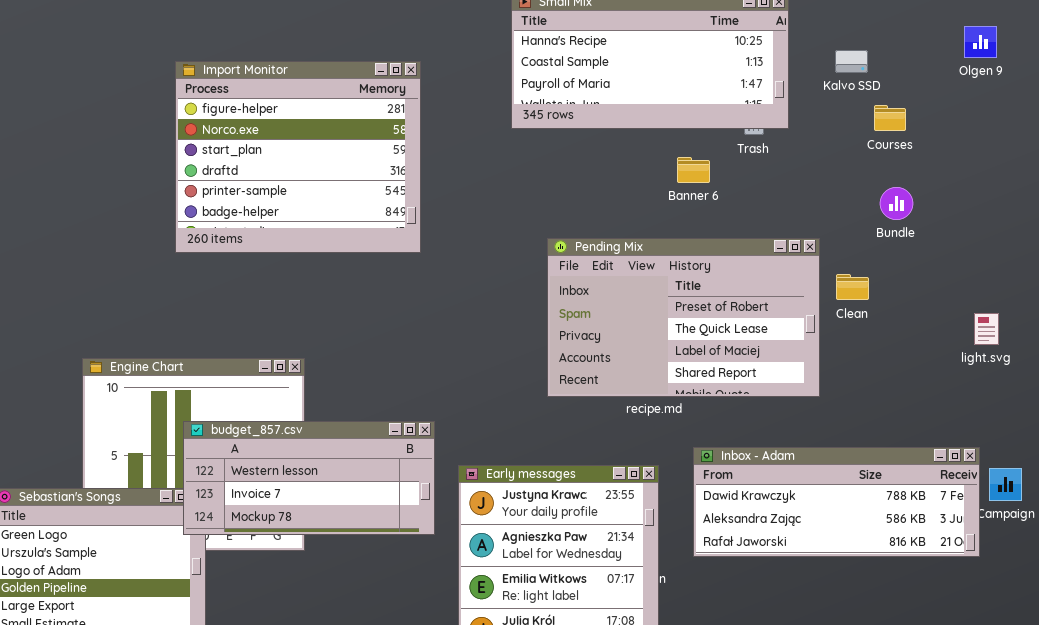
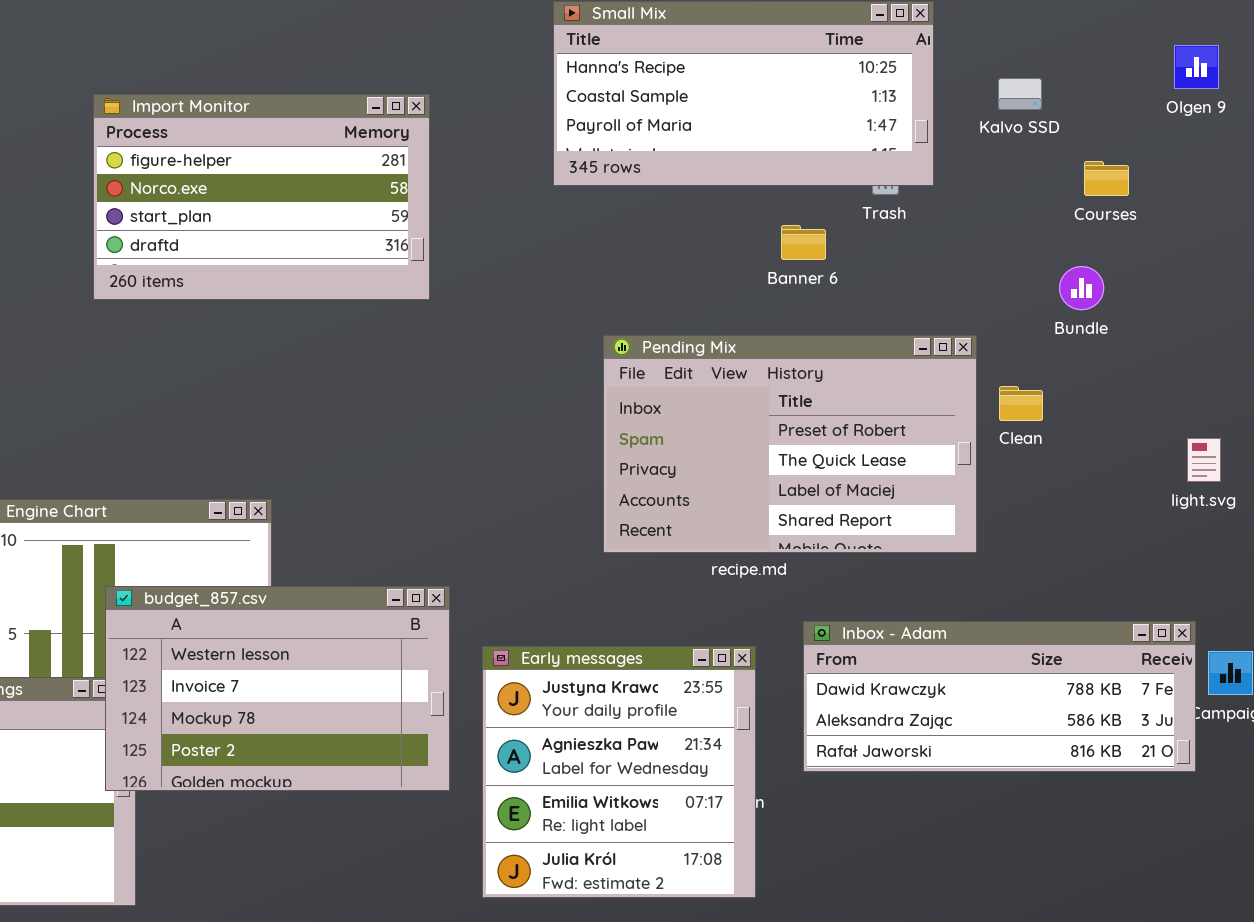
Import Monitor: [175,61,421,253] -> [93,94,430,300], resized
Courses: [874,105,906,131] -> [1084,161,1129,196], moved
budget_857.csv: [183,421,435,535] -> [105,586,450,791], resized

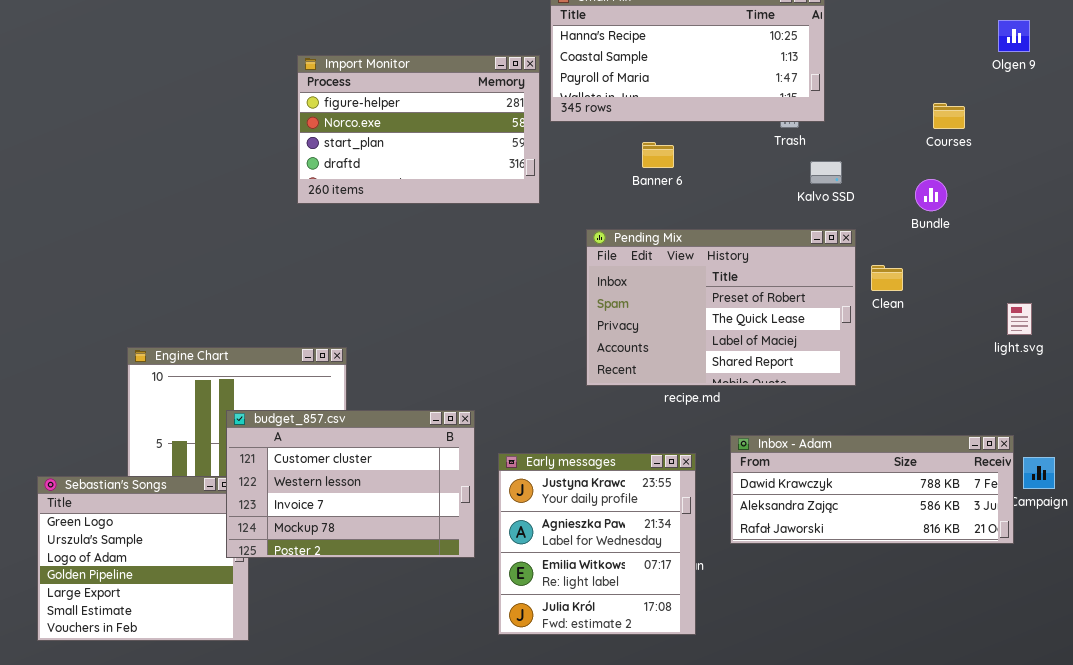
Kalvo SSD: [998,78,1042,110] -> [810,161,842,184], moved
Import Monitor: [93,94,430,300] -> [297,55,540,204], moved
Banner 6: [781,225,826,260] -> [642,142,674,168], moved
budget_857.csv: [105,586,450,791] -> [226,410,475,558], scrolled up 1 row

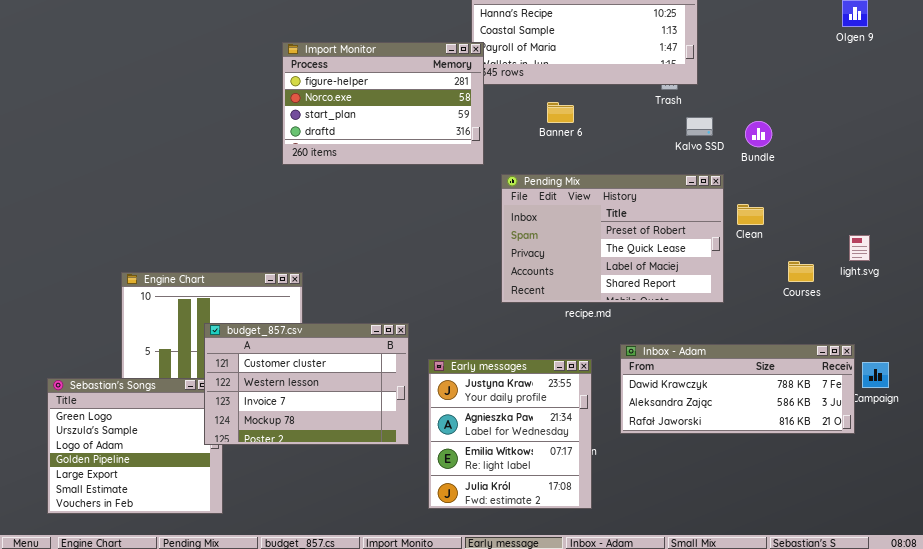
Import Monitor: [297,55,540,204] -> [282,42,484,165], moved
Courses: [933,103,965,129] -> [788,261,814,282], moved
Bundle: [915,179,947,211] -> [745,121,772,147], moved

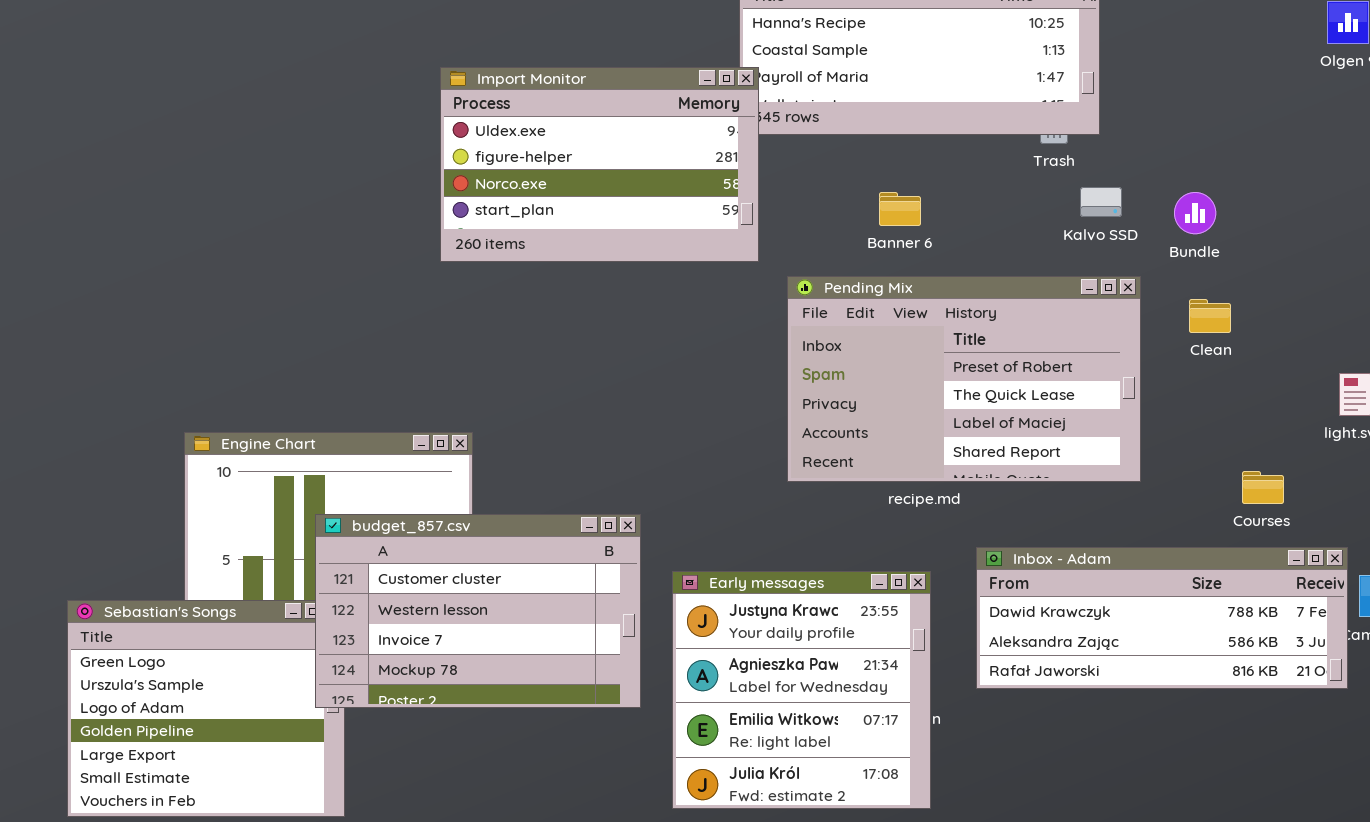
Import Monitor: [282,42,484,165] -> [440,67,759,262], scrolled up 1 row
Banner 6: [547,102,574,123] -> [879,192,921,226], moved
Clean: [737,204,764,225] -> [1189,299,1231,333], moved
Courses: [788,261,814,282] -> [1242,471,1284,504], moved

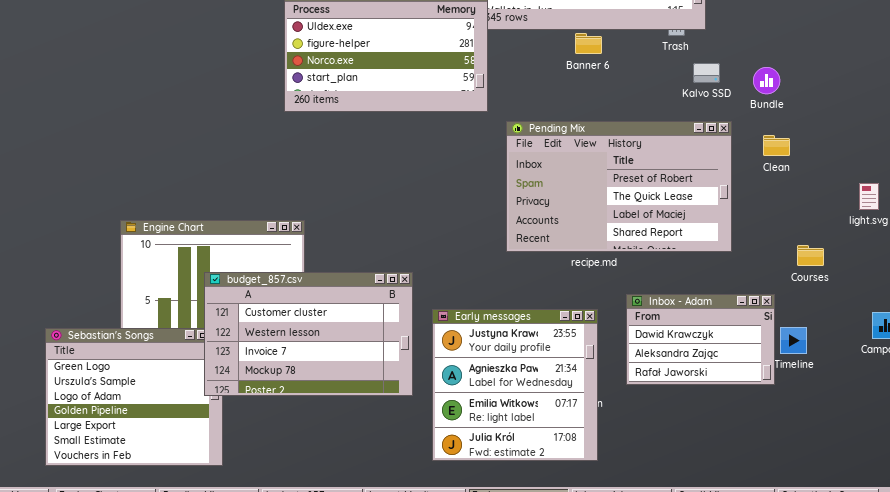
Banner 6: [879,192,921,226] -> [575,33,602,54], moved
Inbox - Adam: [976,547,1348,689] -> [626,294,775,385], resized

